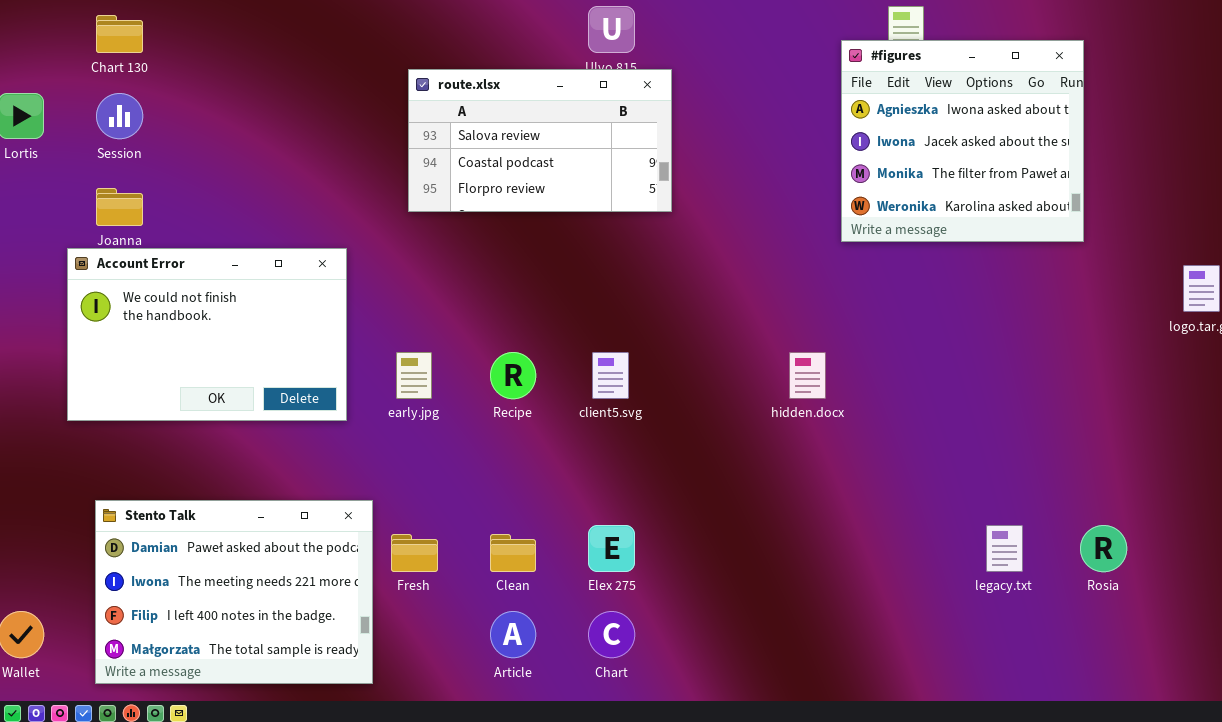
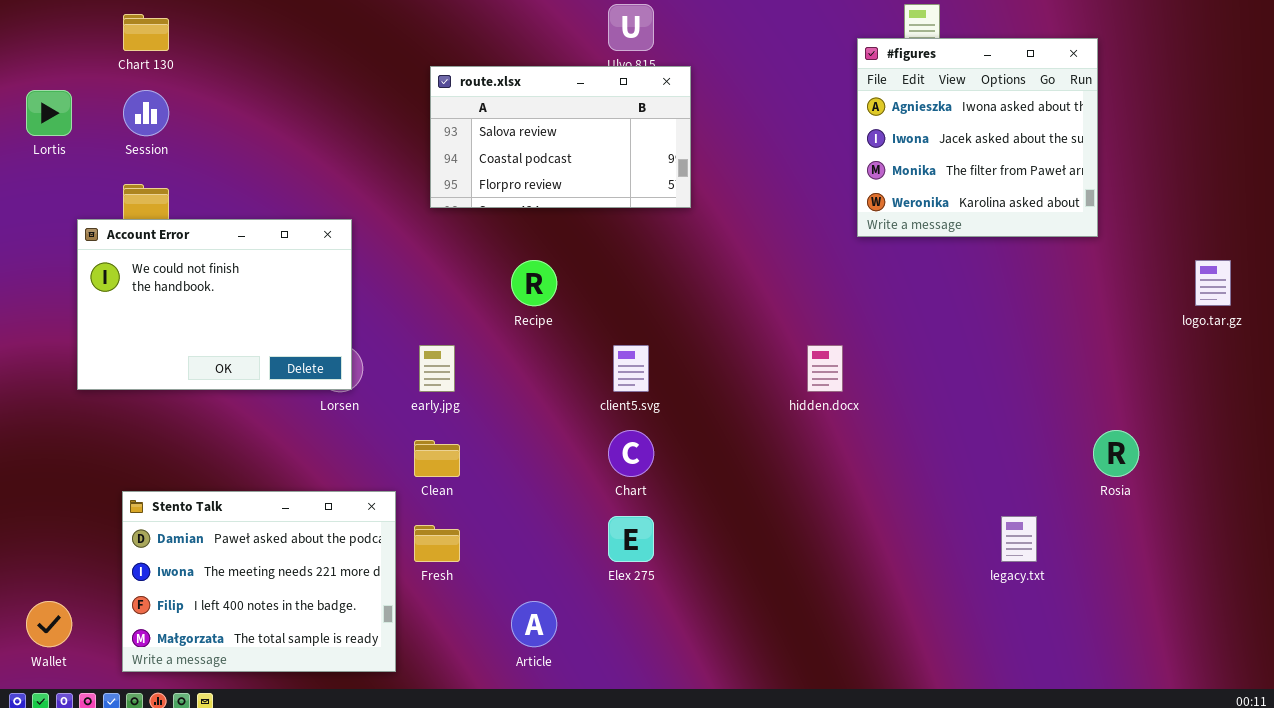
Account Error: [67,248,347,421] -> [77,219,352,390], moved
Recipe: [490,352,536,399] -> [511,260,557,306], moved
Rosia: [1080,525,1127,572] -> [1093,430,1139,477], moved
Clean: [490,534,536,572] -> [414,440,460,477], moved
Chart: [588,611,635,658] -> [608,430,654,477], moved

